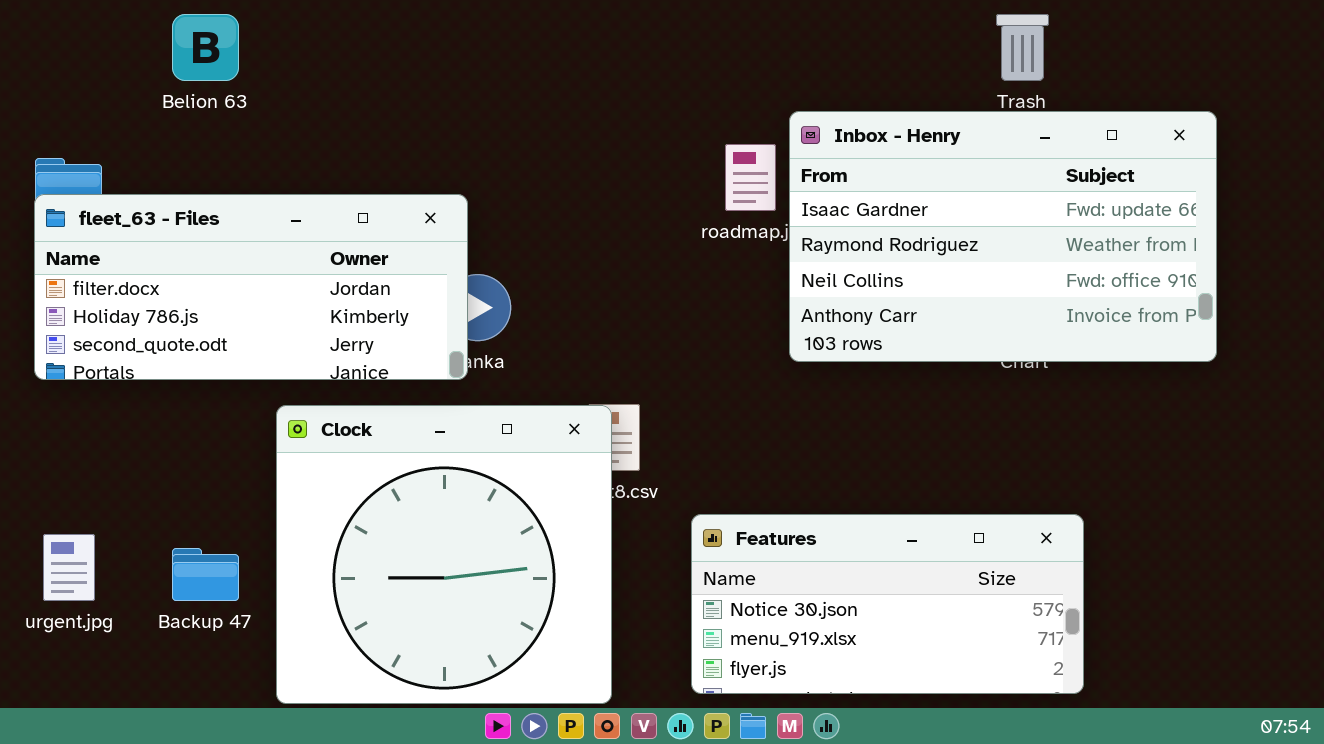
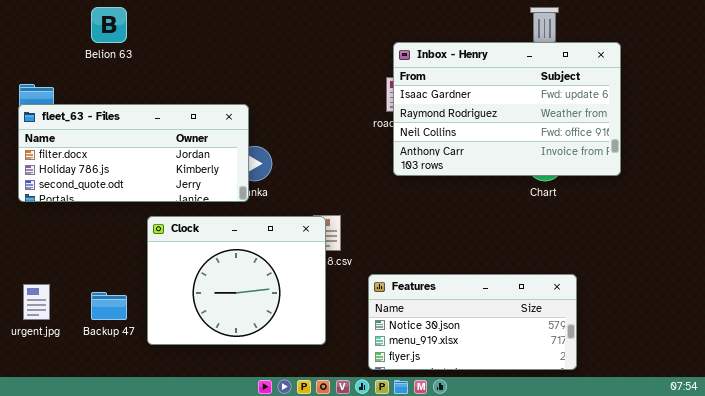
Inbox - Henry: [789,111,1217,362] -> [393,42,621,176], moved
Clock: [276,405,612,704] -> [147,216,326,345], resized

